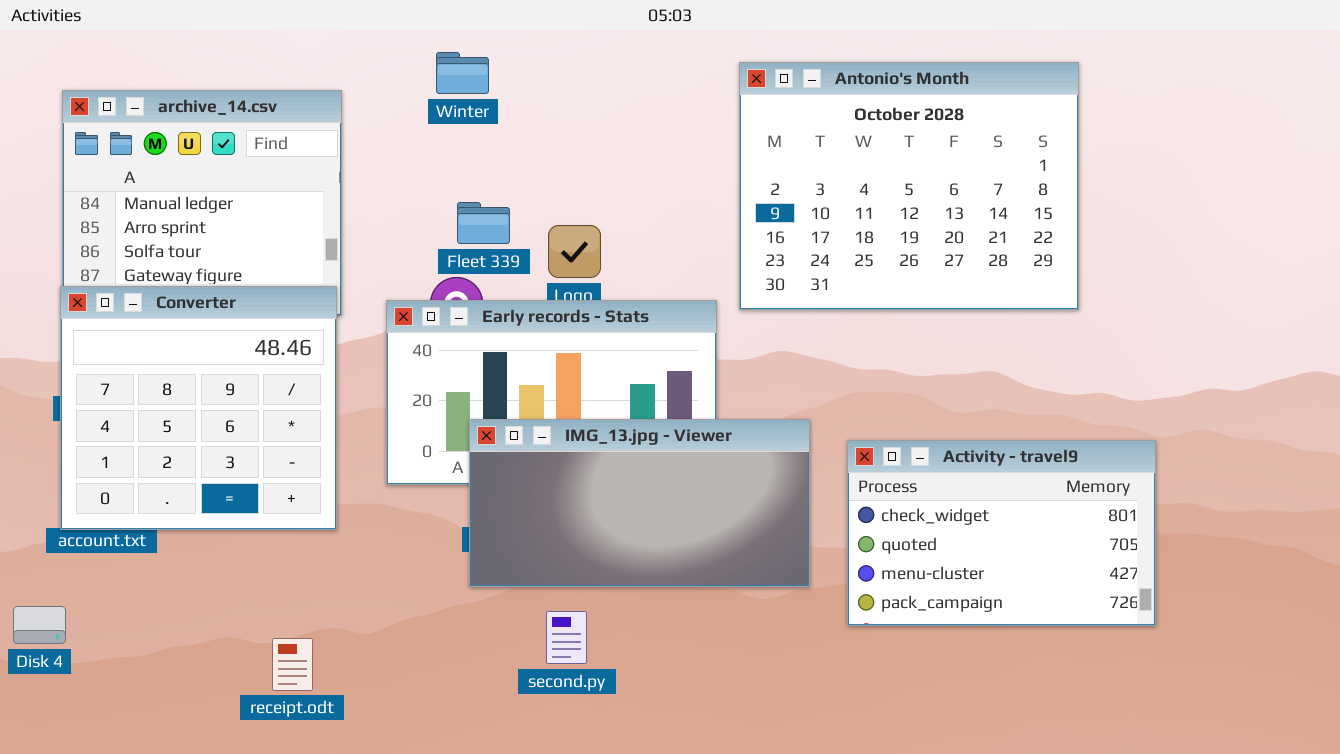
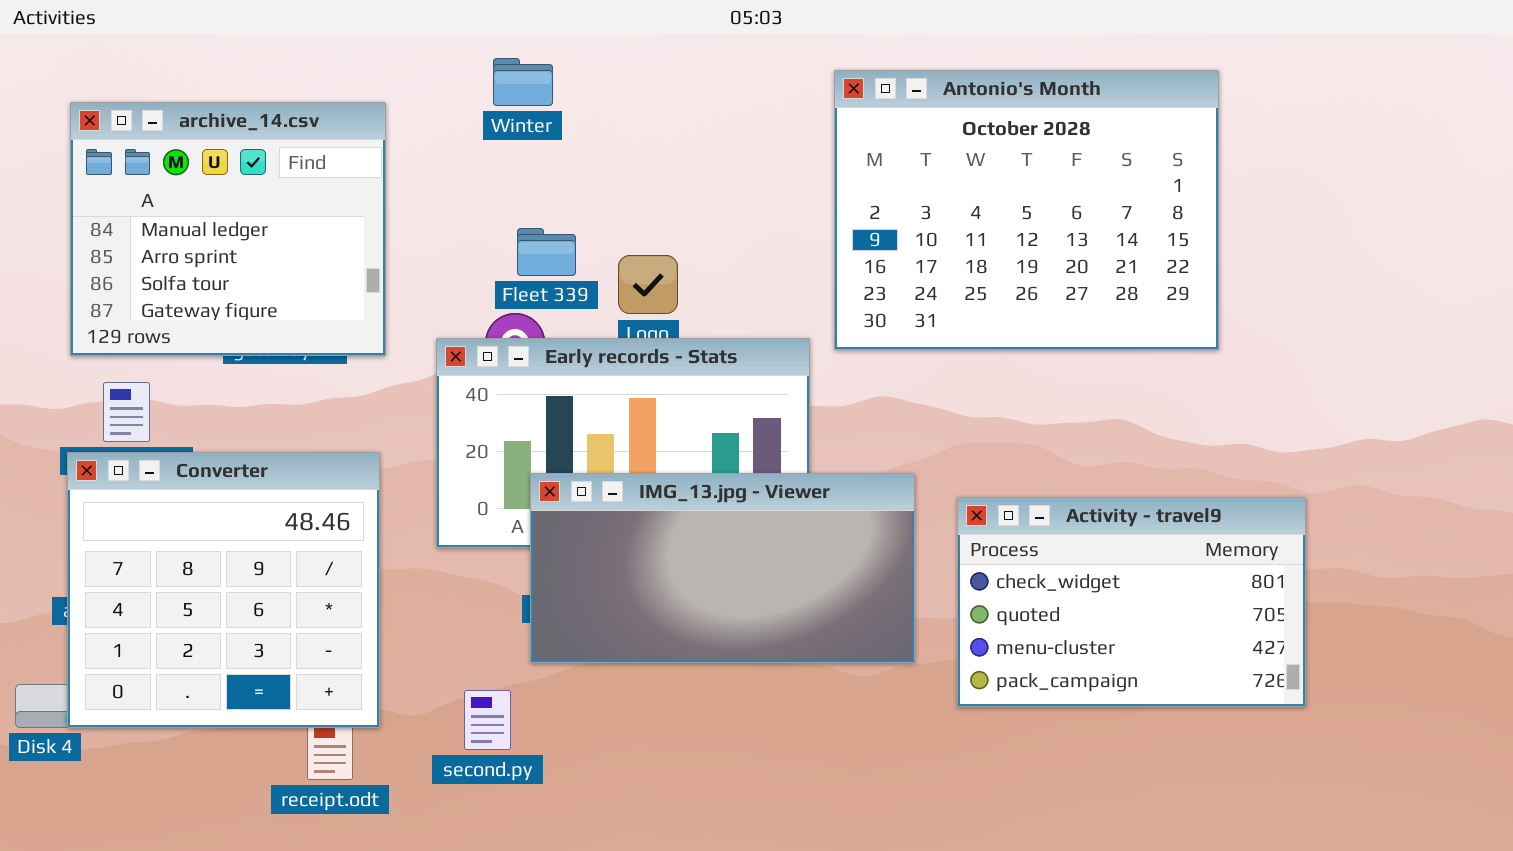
Converter: [60,286,337,530] -> [67,452,380,728], moved
second.py: [546,611,587,664] -> [464,690,511,750], moved

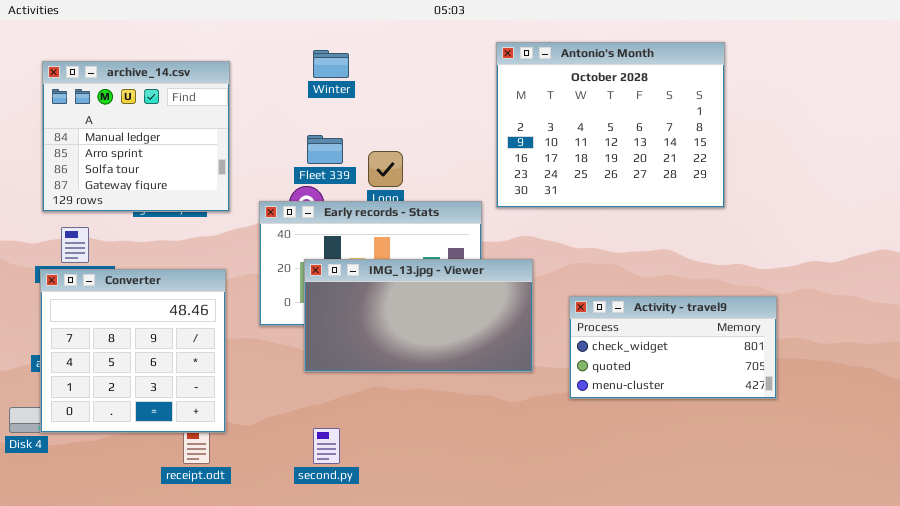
Winter: [493,58,553,106] -> [313,50,349,78], moved
IMG_13.jpg - Viewer: [530,473,915,663] -> [304,259,533,372], moved
Activity - travel9: [957,497,1306,707] -> [569,296,777,399], resized
second.py: [464,690,511,750] -> [313,428,340,464], moved

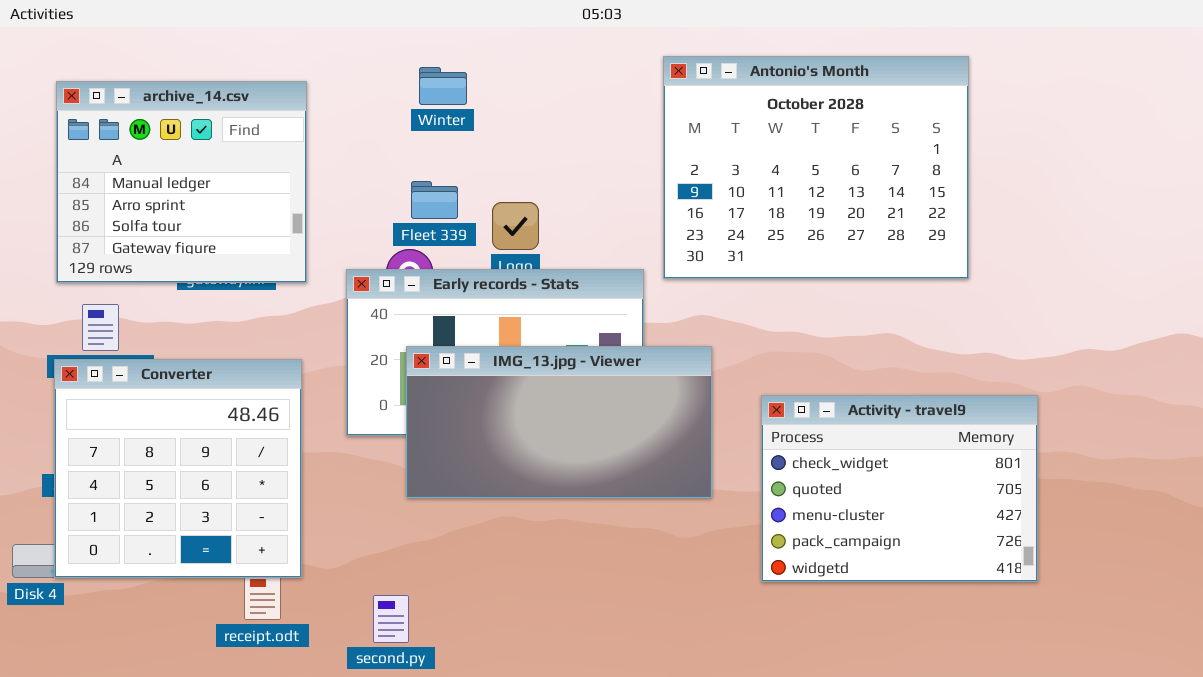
Activity - travel9: [569,296,777,399] -> [761,395,1038,582], resized
second.py: [313,428,340,464] -> [373,595,409,643], moved

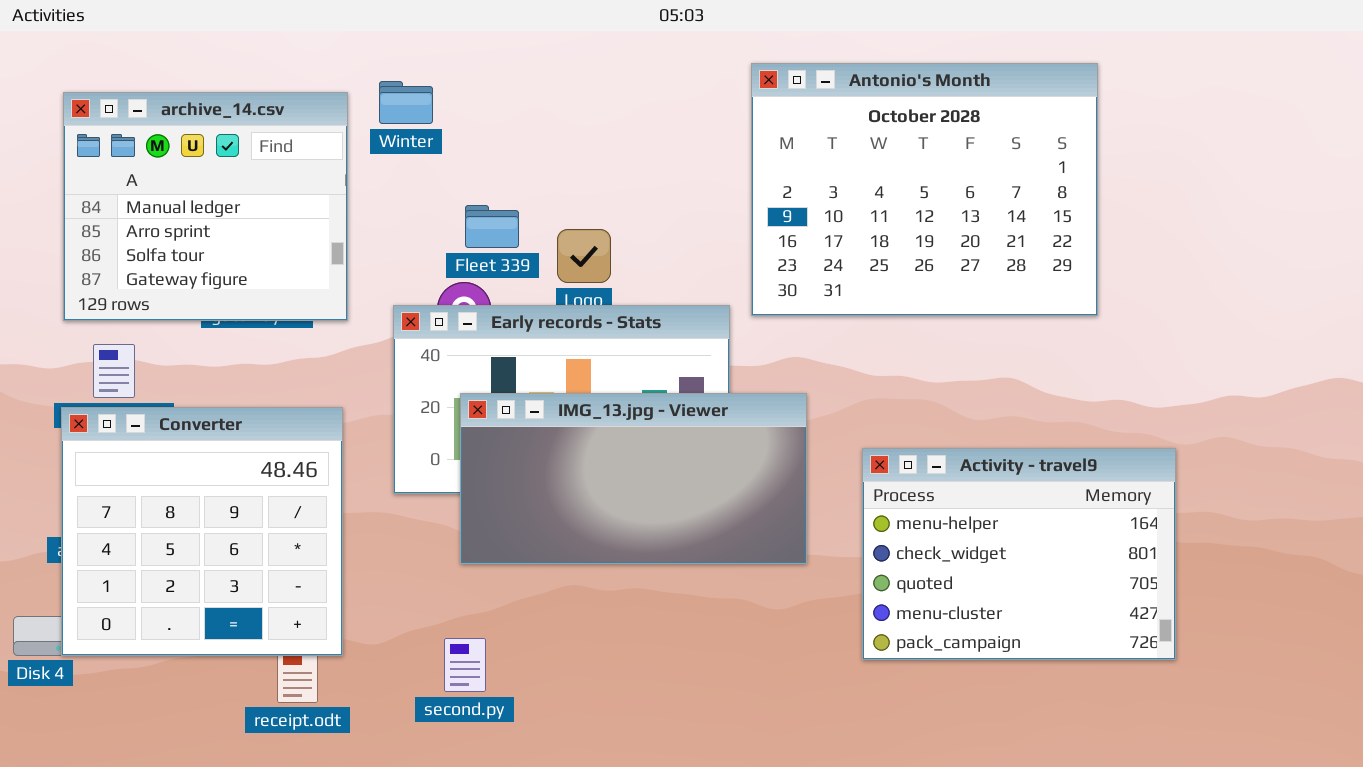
Winter: [419,67,467,105] -> [379,81,433,124], moved
Activity - travel9: [761,395,1038,582] -> [862,448,1176,660], scrolled up 1 row
second.py: [373,595,409,643] -> [444,638,486,692], moved

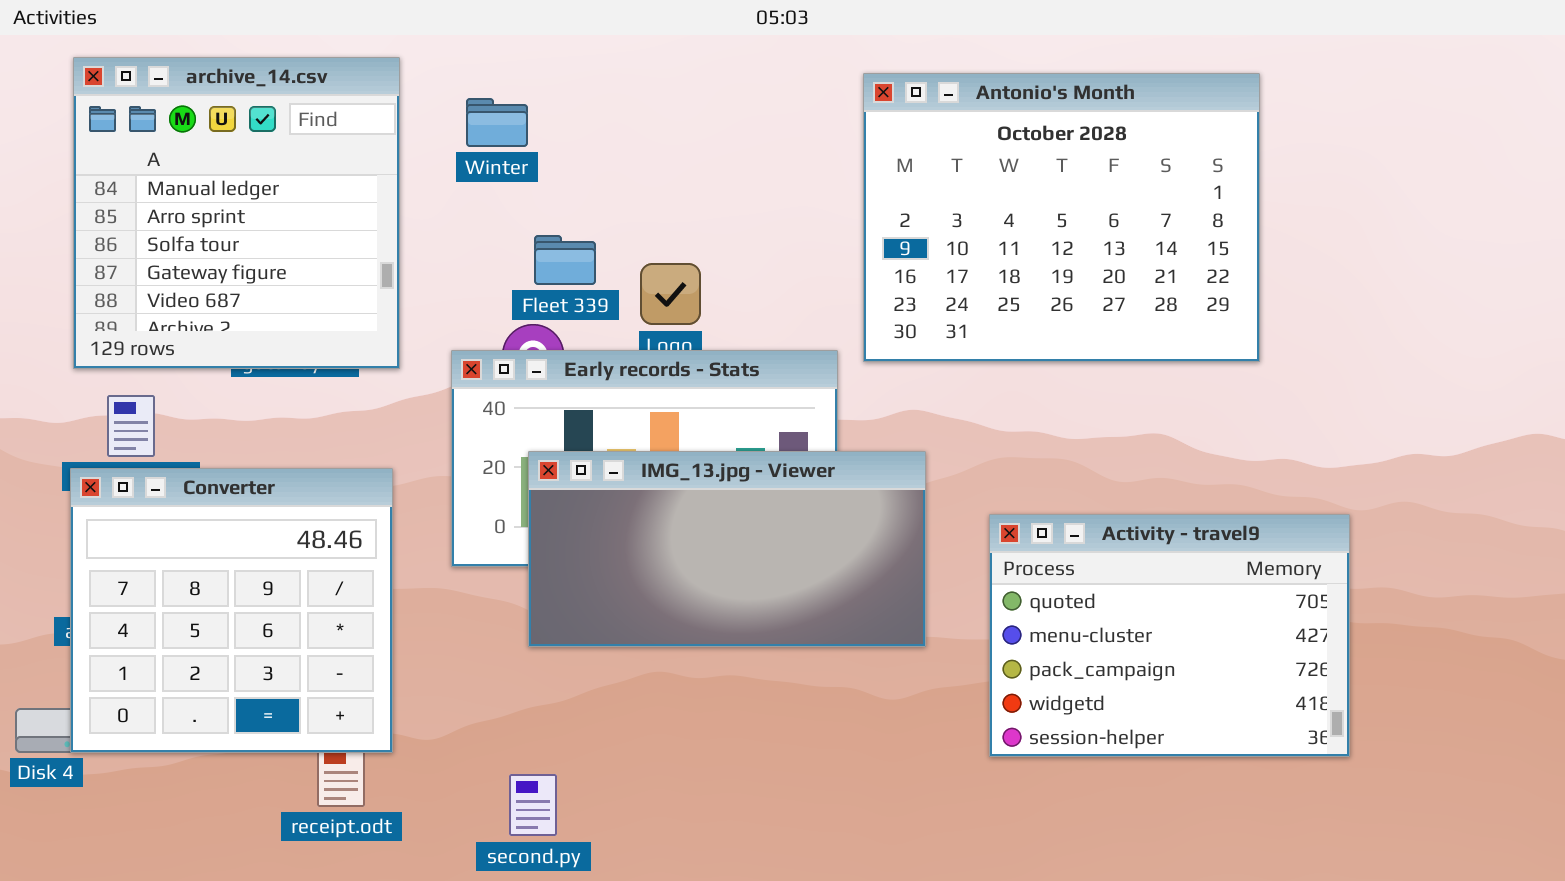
Winter: [379,81,433,124] -> [466,98,528,147], moved
archive_14.csv: [63,92,348,321] -> [73,57,400,369], resized
Activity - travel9: [862,448,1176,660] -> [989,514,1350,757], scrolled down 2 rows
second.py: [444,638,486,692] -> [509,774,557,836], moved

